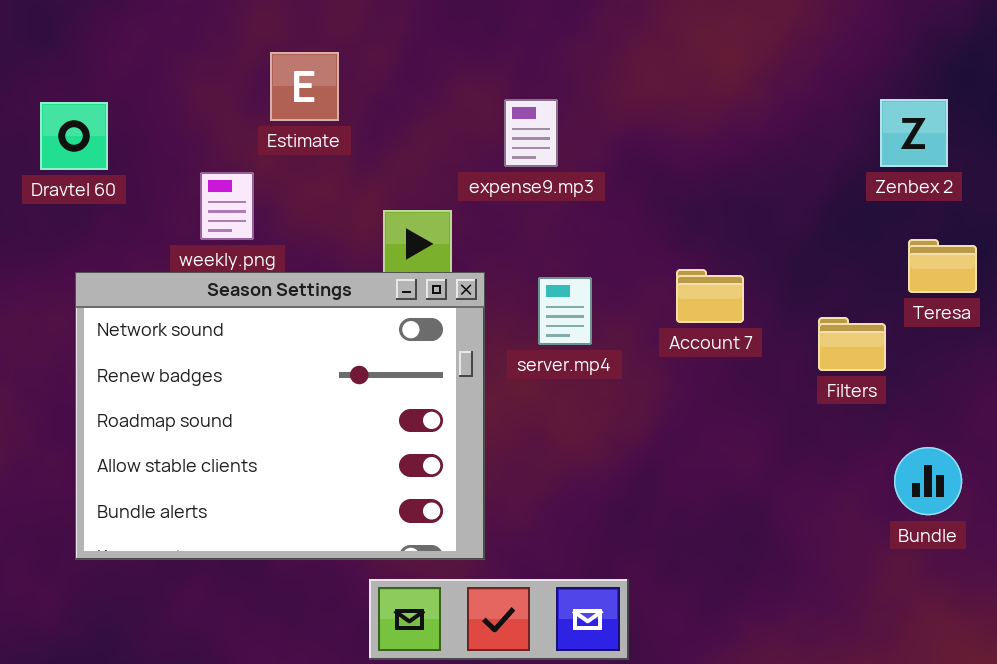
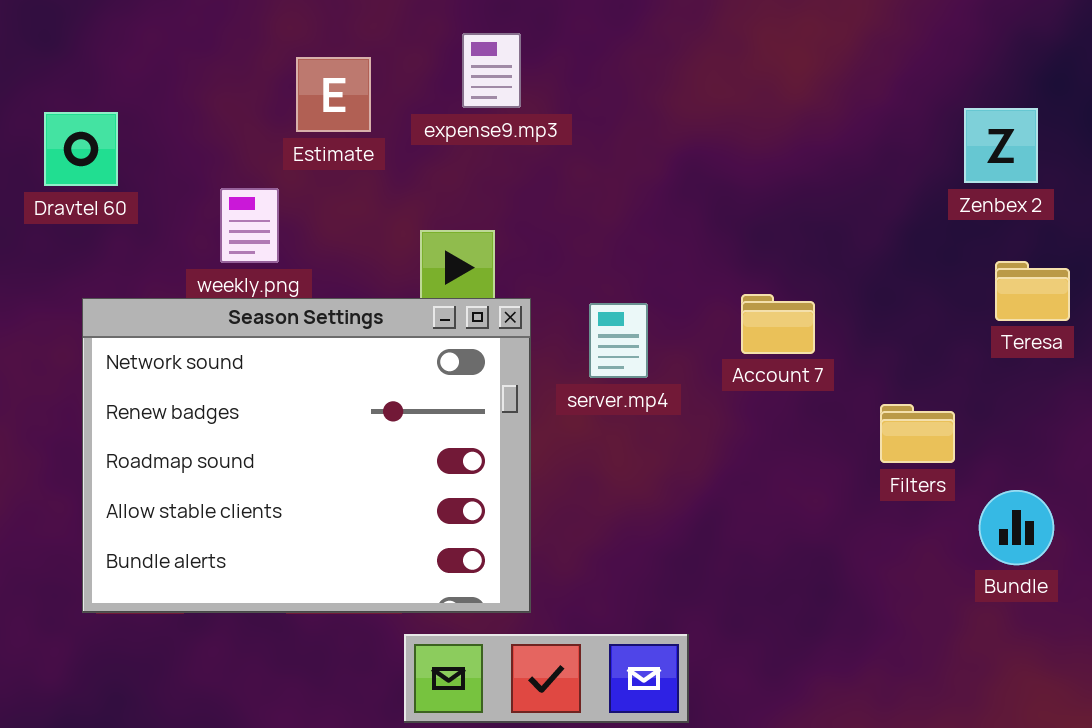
expense9.mp3: [504,99,558,167] -> [462,33,521,108], moved
Filters: [818,317,886,371] -> [880,404,955,463], moved

